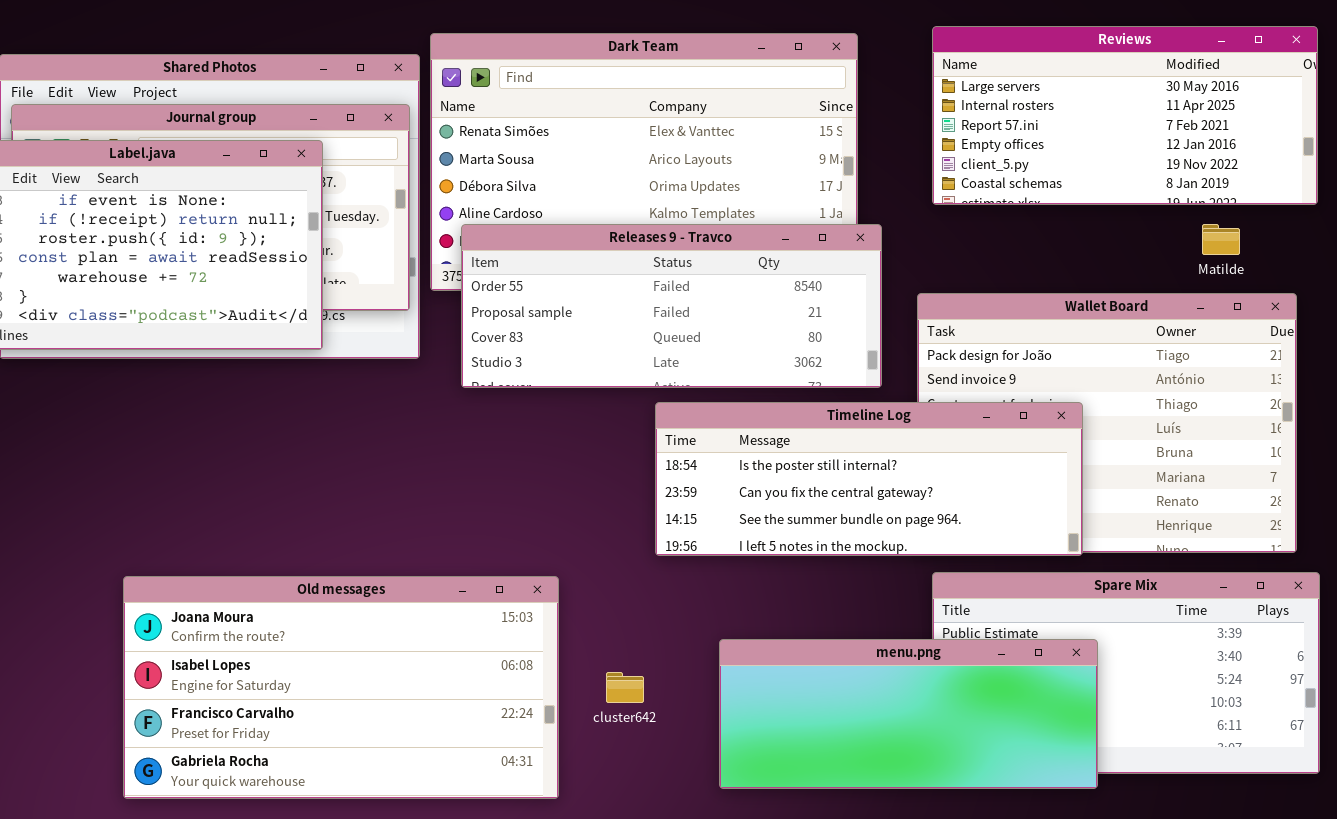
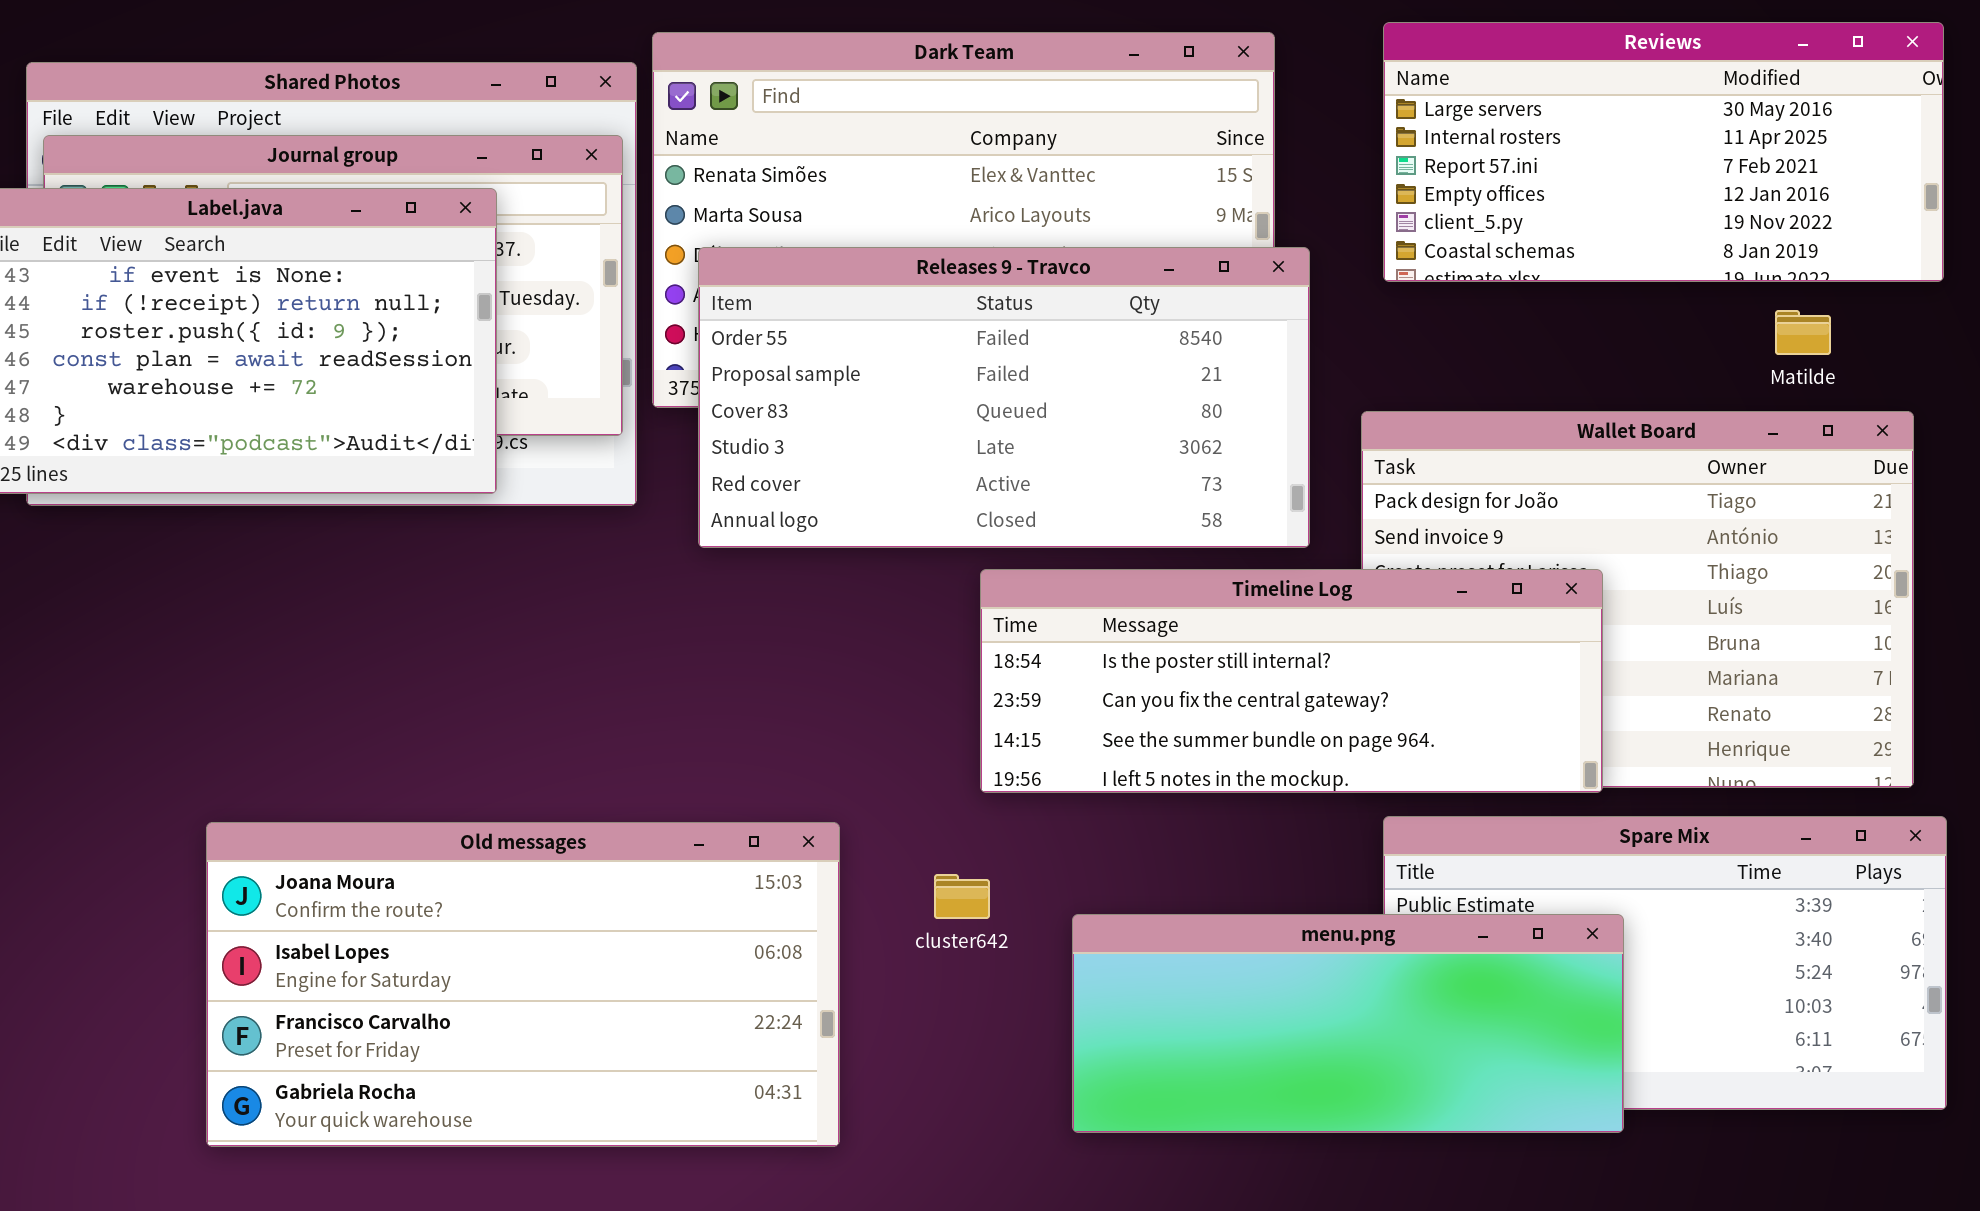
Releases 9 - Travco: [461,224,882,388] -> [698,247,1310,548], resized
cluster642: [606,672,644,703] -> [934,874,990,919], moved

